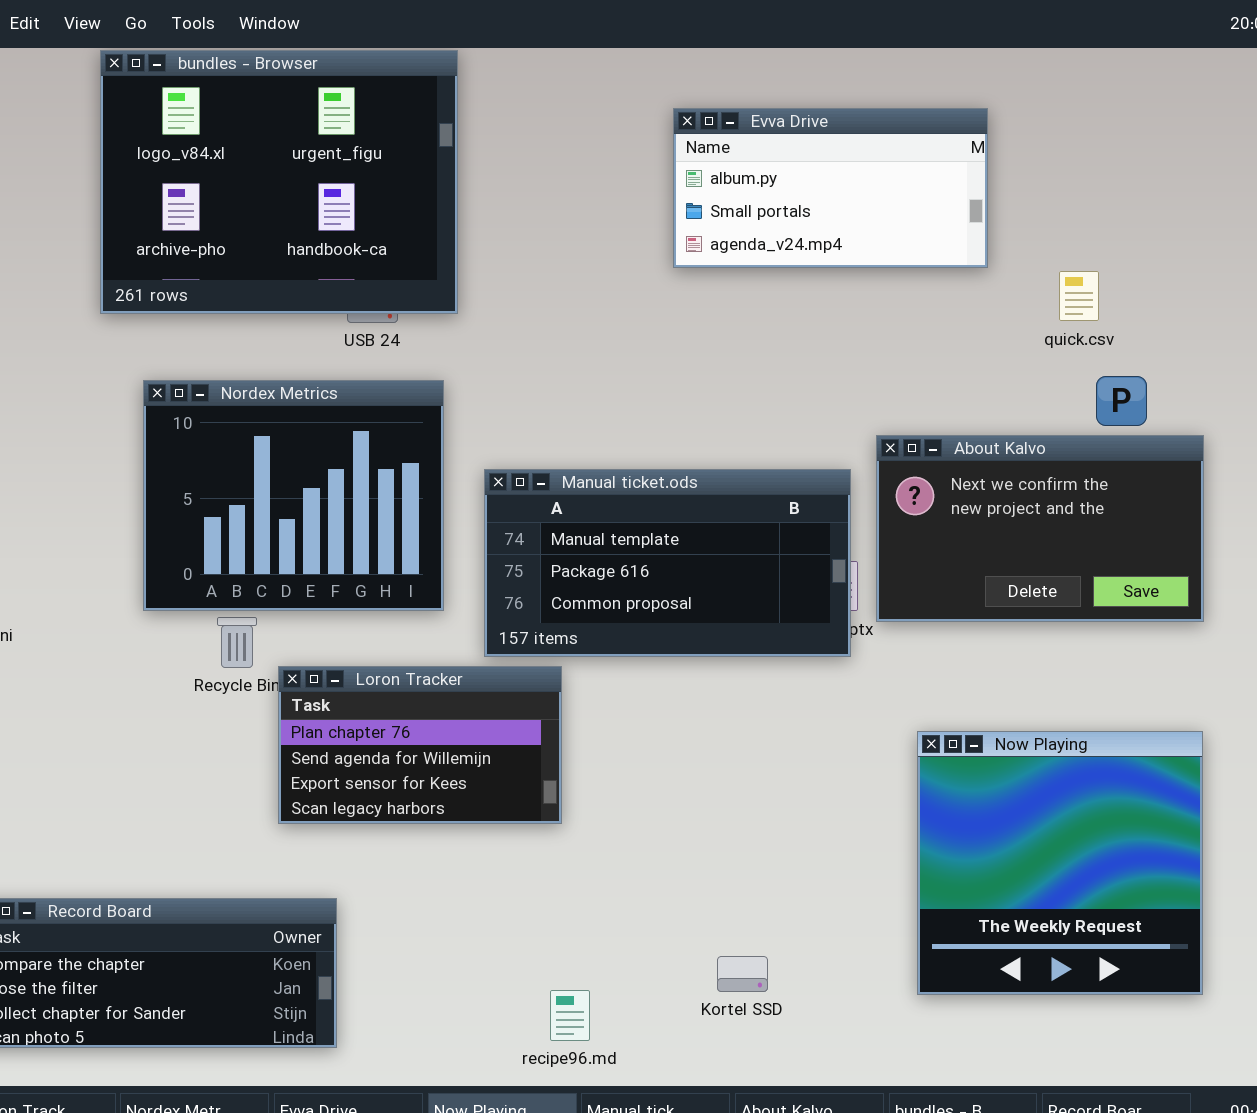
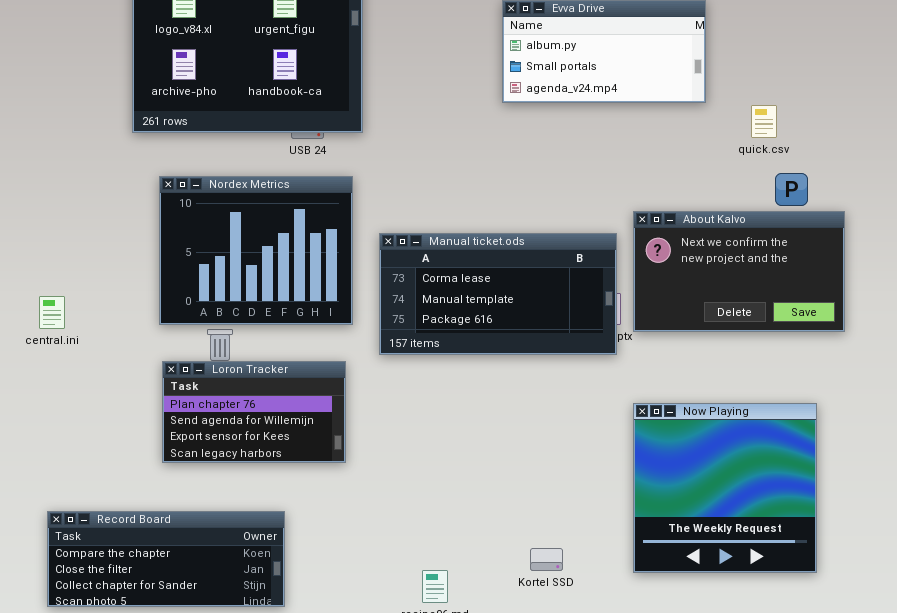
Manual ticket.ods: [484,469,851,657] -> [379,233,617,355], scrolled up 1 row
Loron Tracker: [278,666,562,824] -> [162,361,346,463], moved
Now Playing: [917,731,1203,995] -> [633,403,817,573], moved

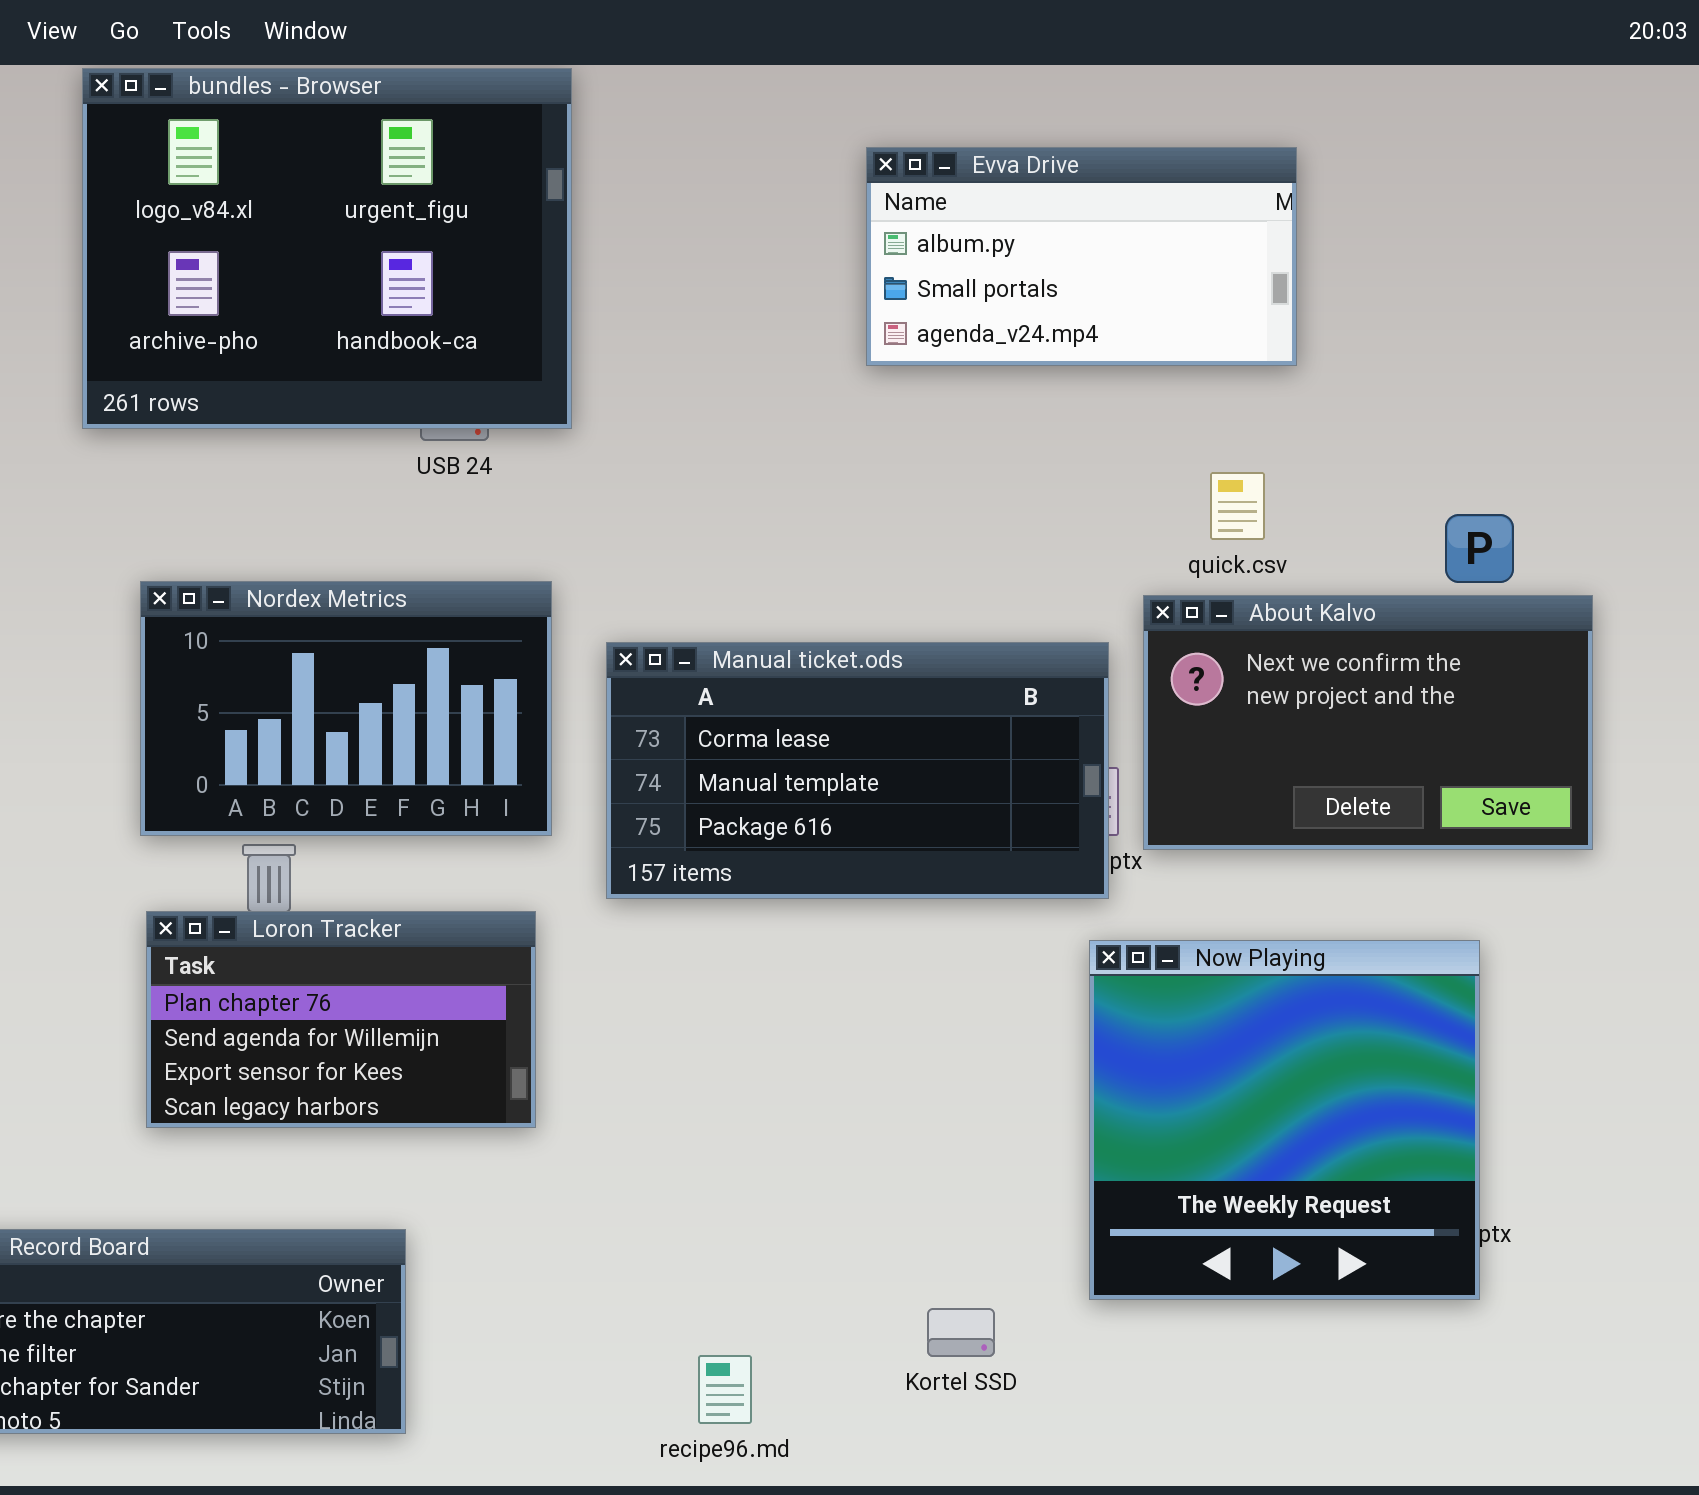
quick.csv: [751,105,777,138] -> [1210,472,1265,540], moved
Nordex Metrics: [159,176,353,325] -> [140,581,552,836], resized
Now Playing: [633,403,817,573] -> [1089,940,1480,1300], moved

